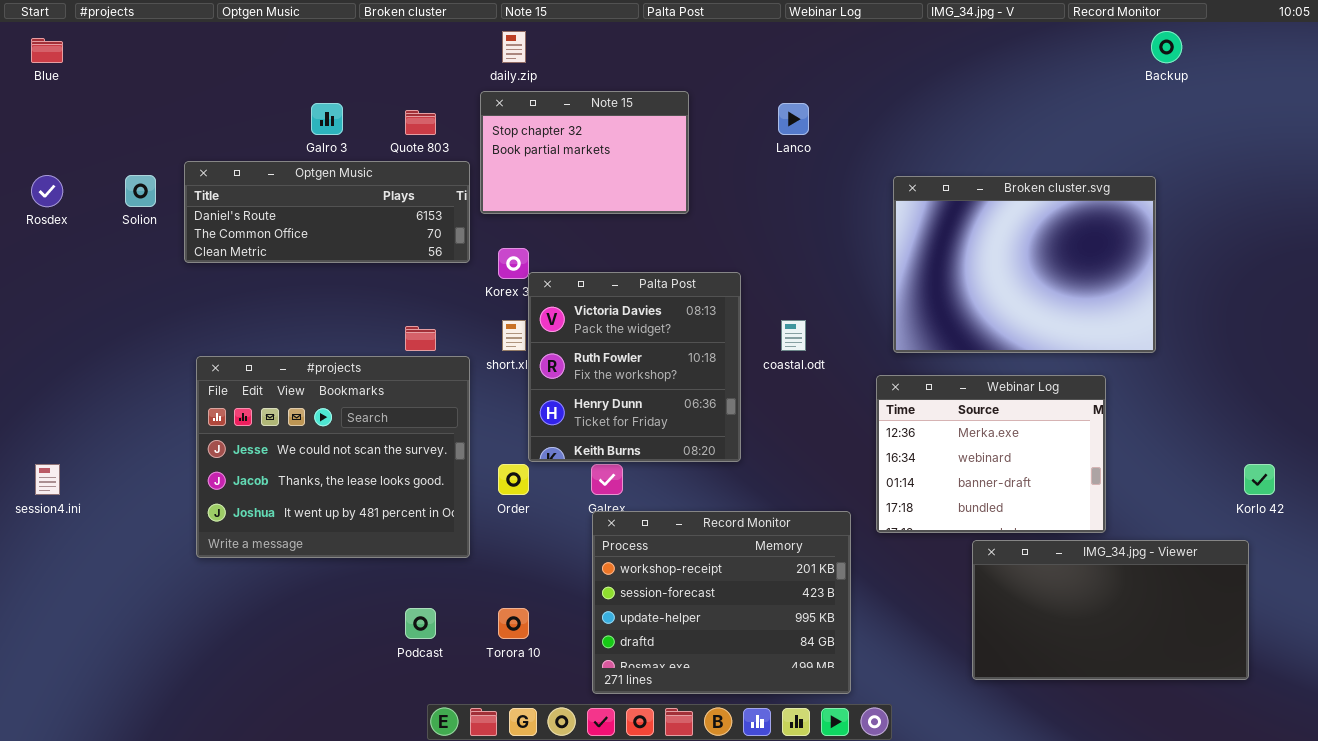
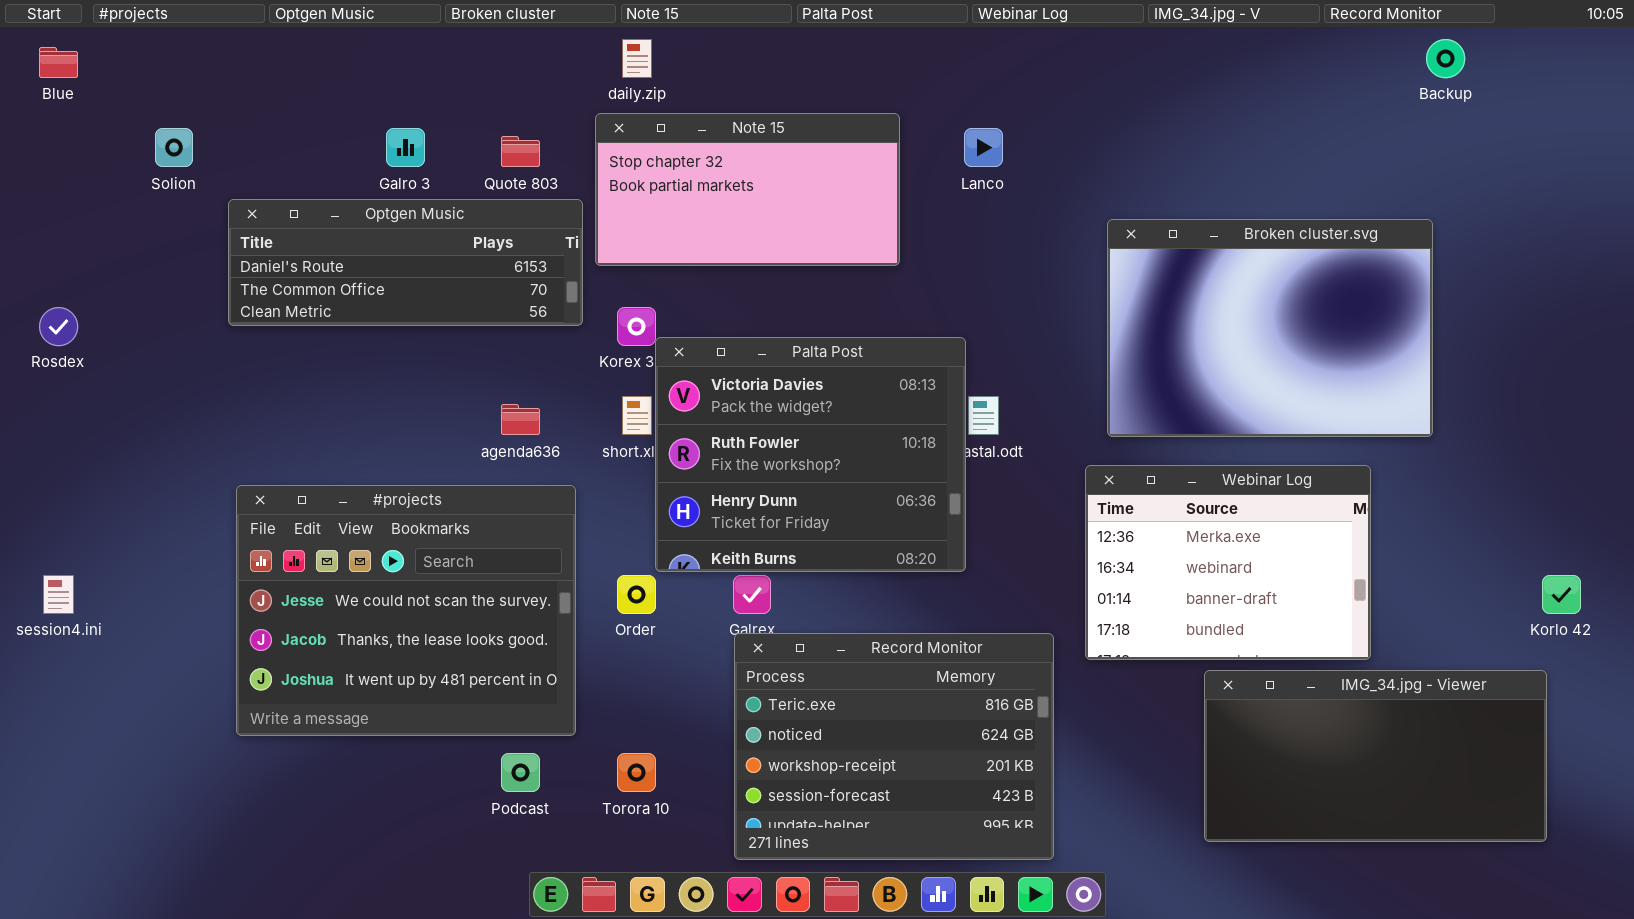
Note 15: [480,91,689,214] -> [595,113,900,266], resized
Rosdex: [31,175,63,207] -> [39,307,78,346], moved
Solion: [125,175,156,207] -> [155,128,193,167], moved
Palta Post: [528,272,741,462] -> [655,337,966,572], resized
#projects: [196,356,470,558] -> [236,485,576,736], moved
Record Monitor: [592,511,851,694] -> [734,633,1054,860], scrolled up 2 rows

